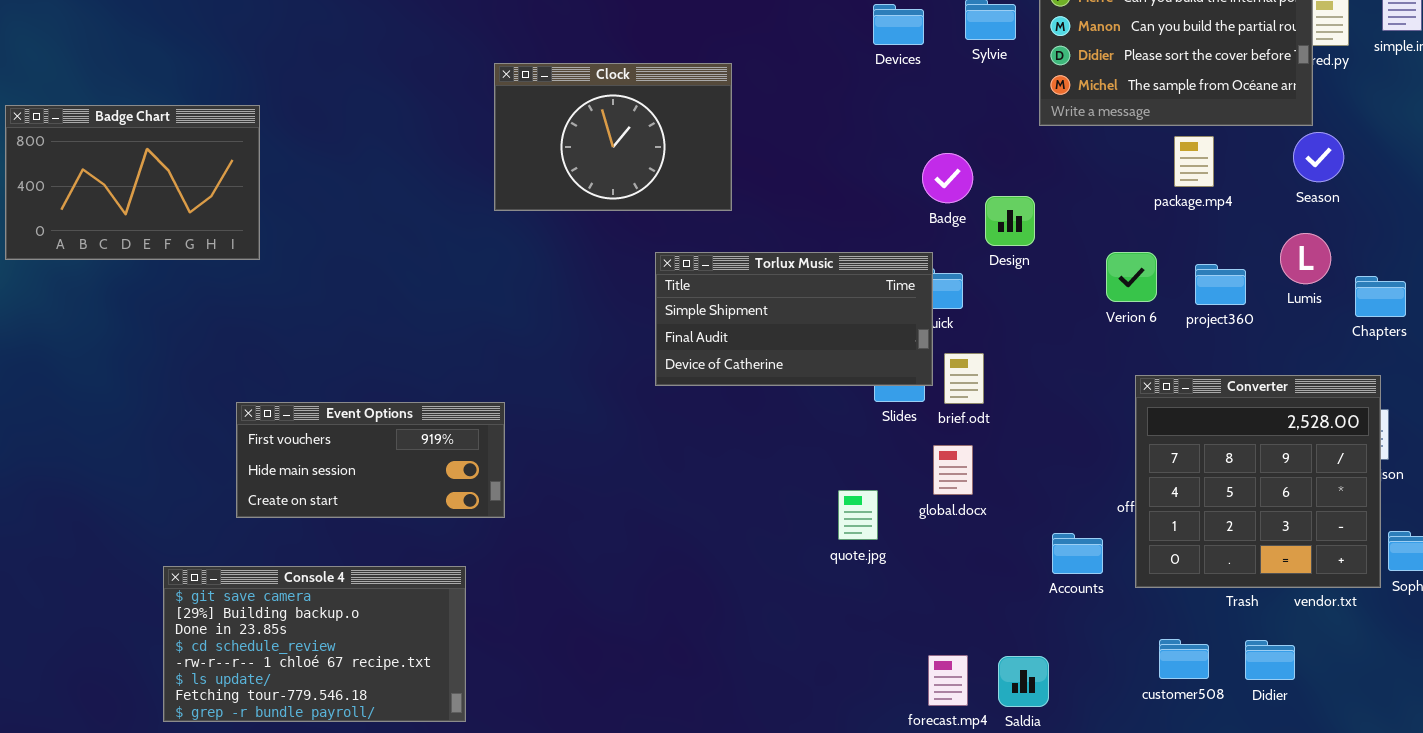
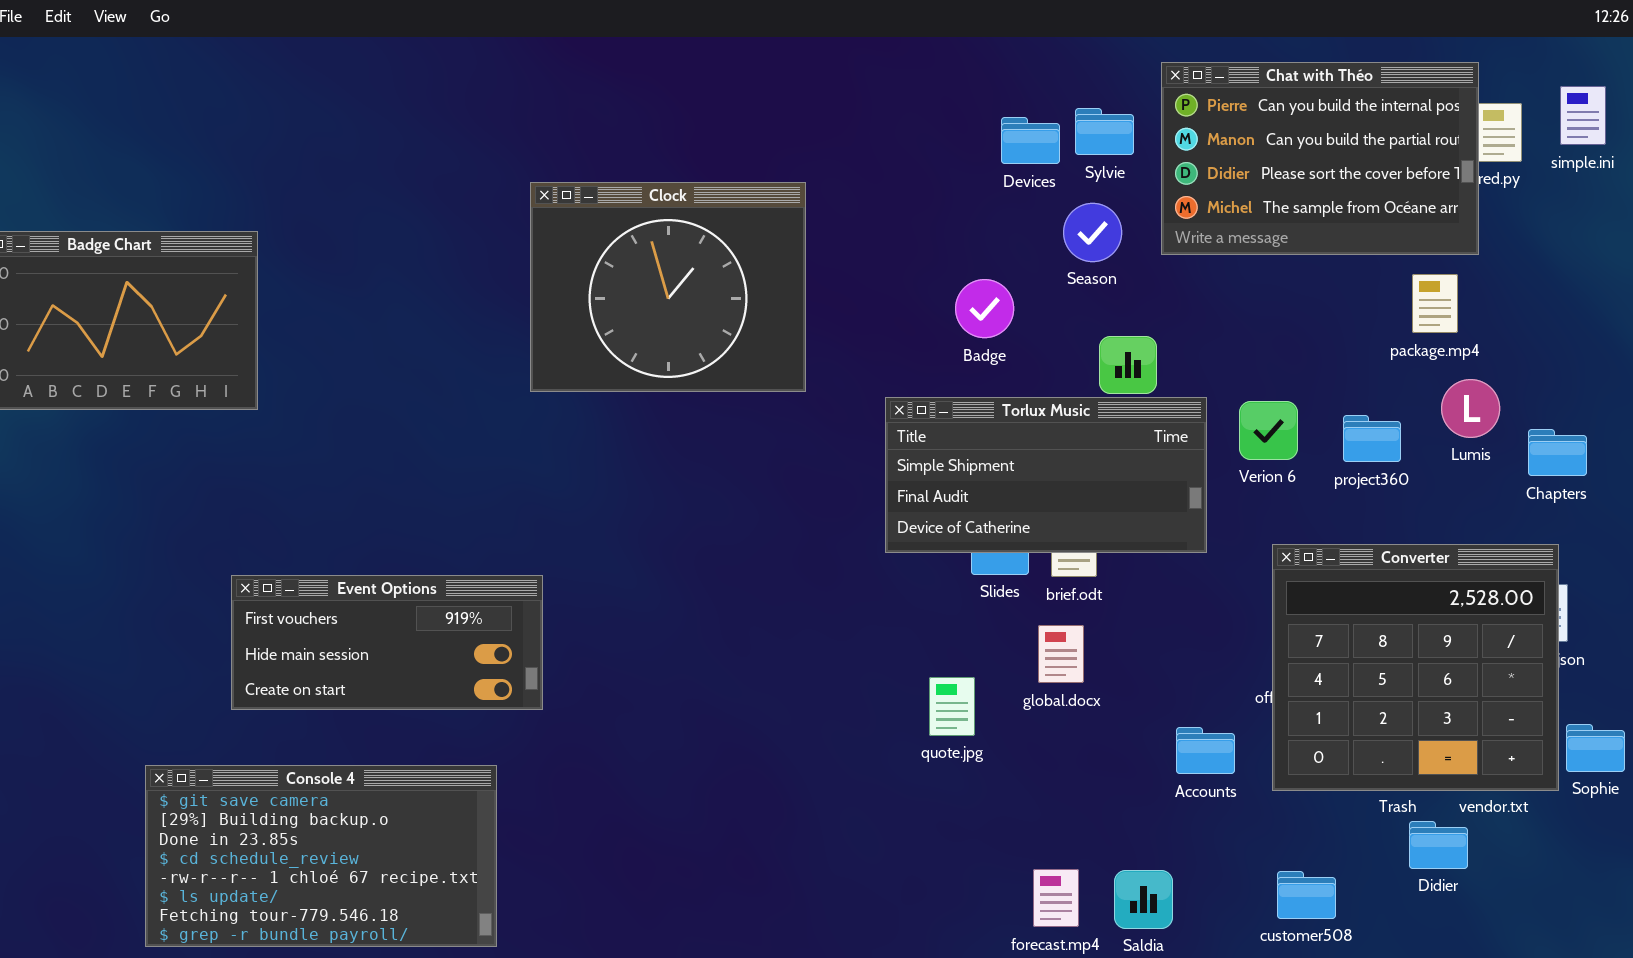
Devices: [873,4,924,45] -> [1001,117,1060,164], moved
Clock: [494,63,732,211] -> [530,182,806,392], resized
Season: [1293,132,1344,182] -> [1063,203,1122,262], moved
package.mp4: [1174,136,1214,187] -> [1412,274,1458,333], moved
Badge: [922,153,973,203] -> [955,279,1014,338], moved
Torlux Music: [655,252,933,386] -> [885,397,1207,553], moved
customer508: [1159,639,1209,679] -> [1277,871,1336,919], moved
Didier: [1245,640,1295,680] -> [1409,821,1468,869], moved

